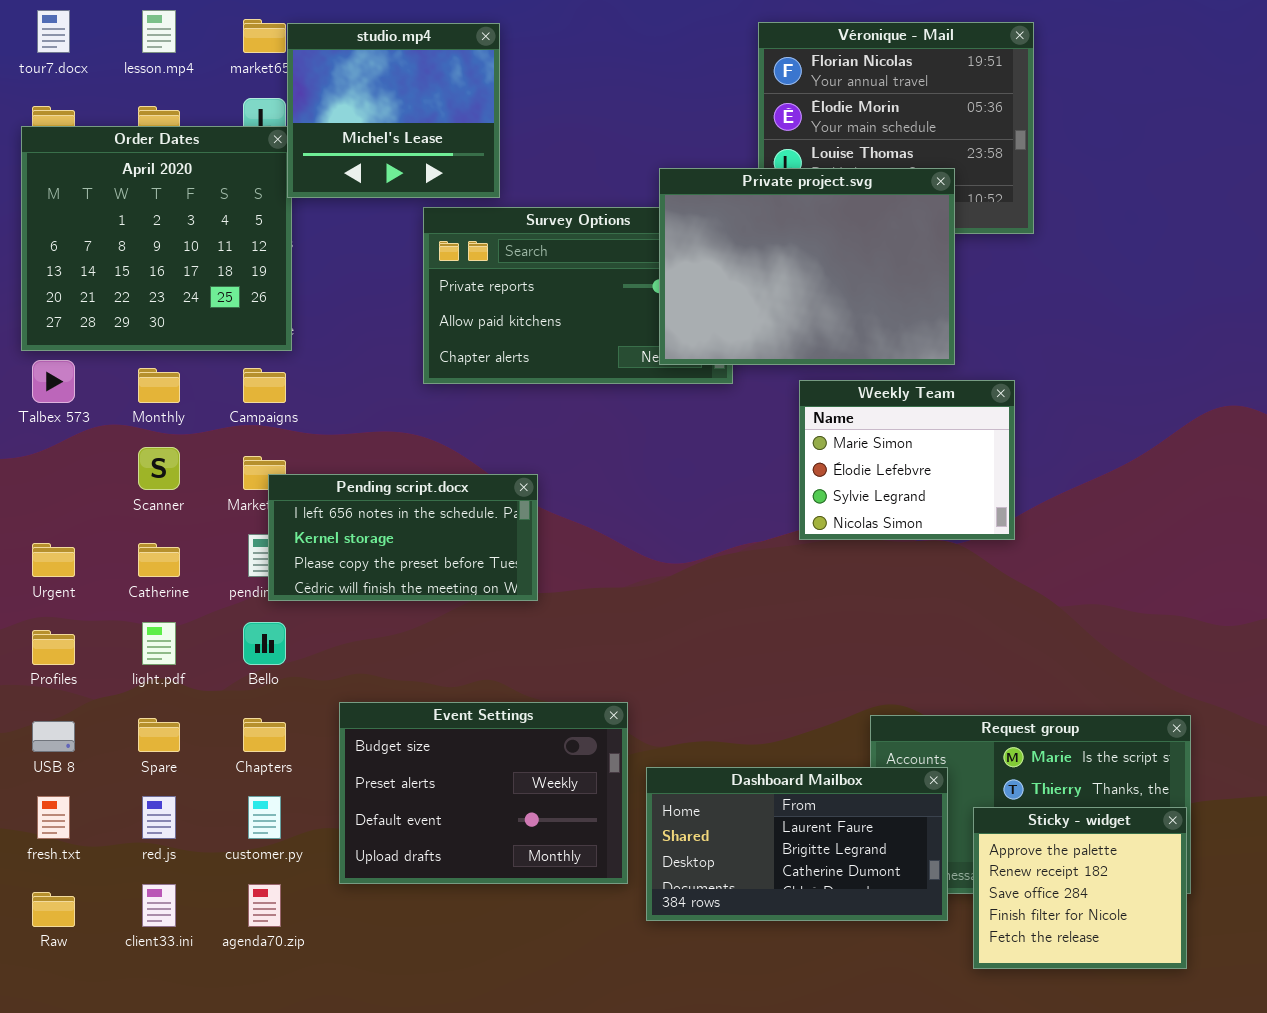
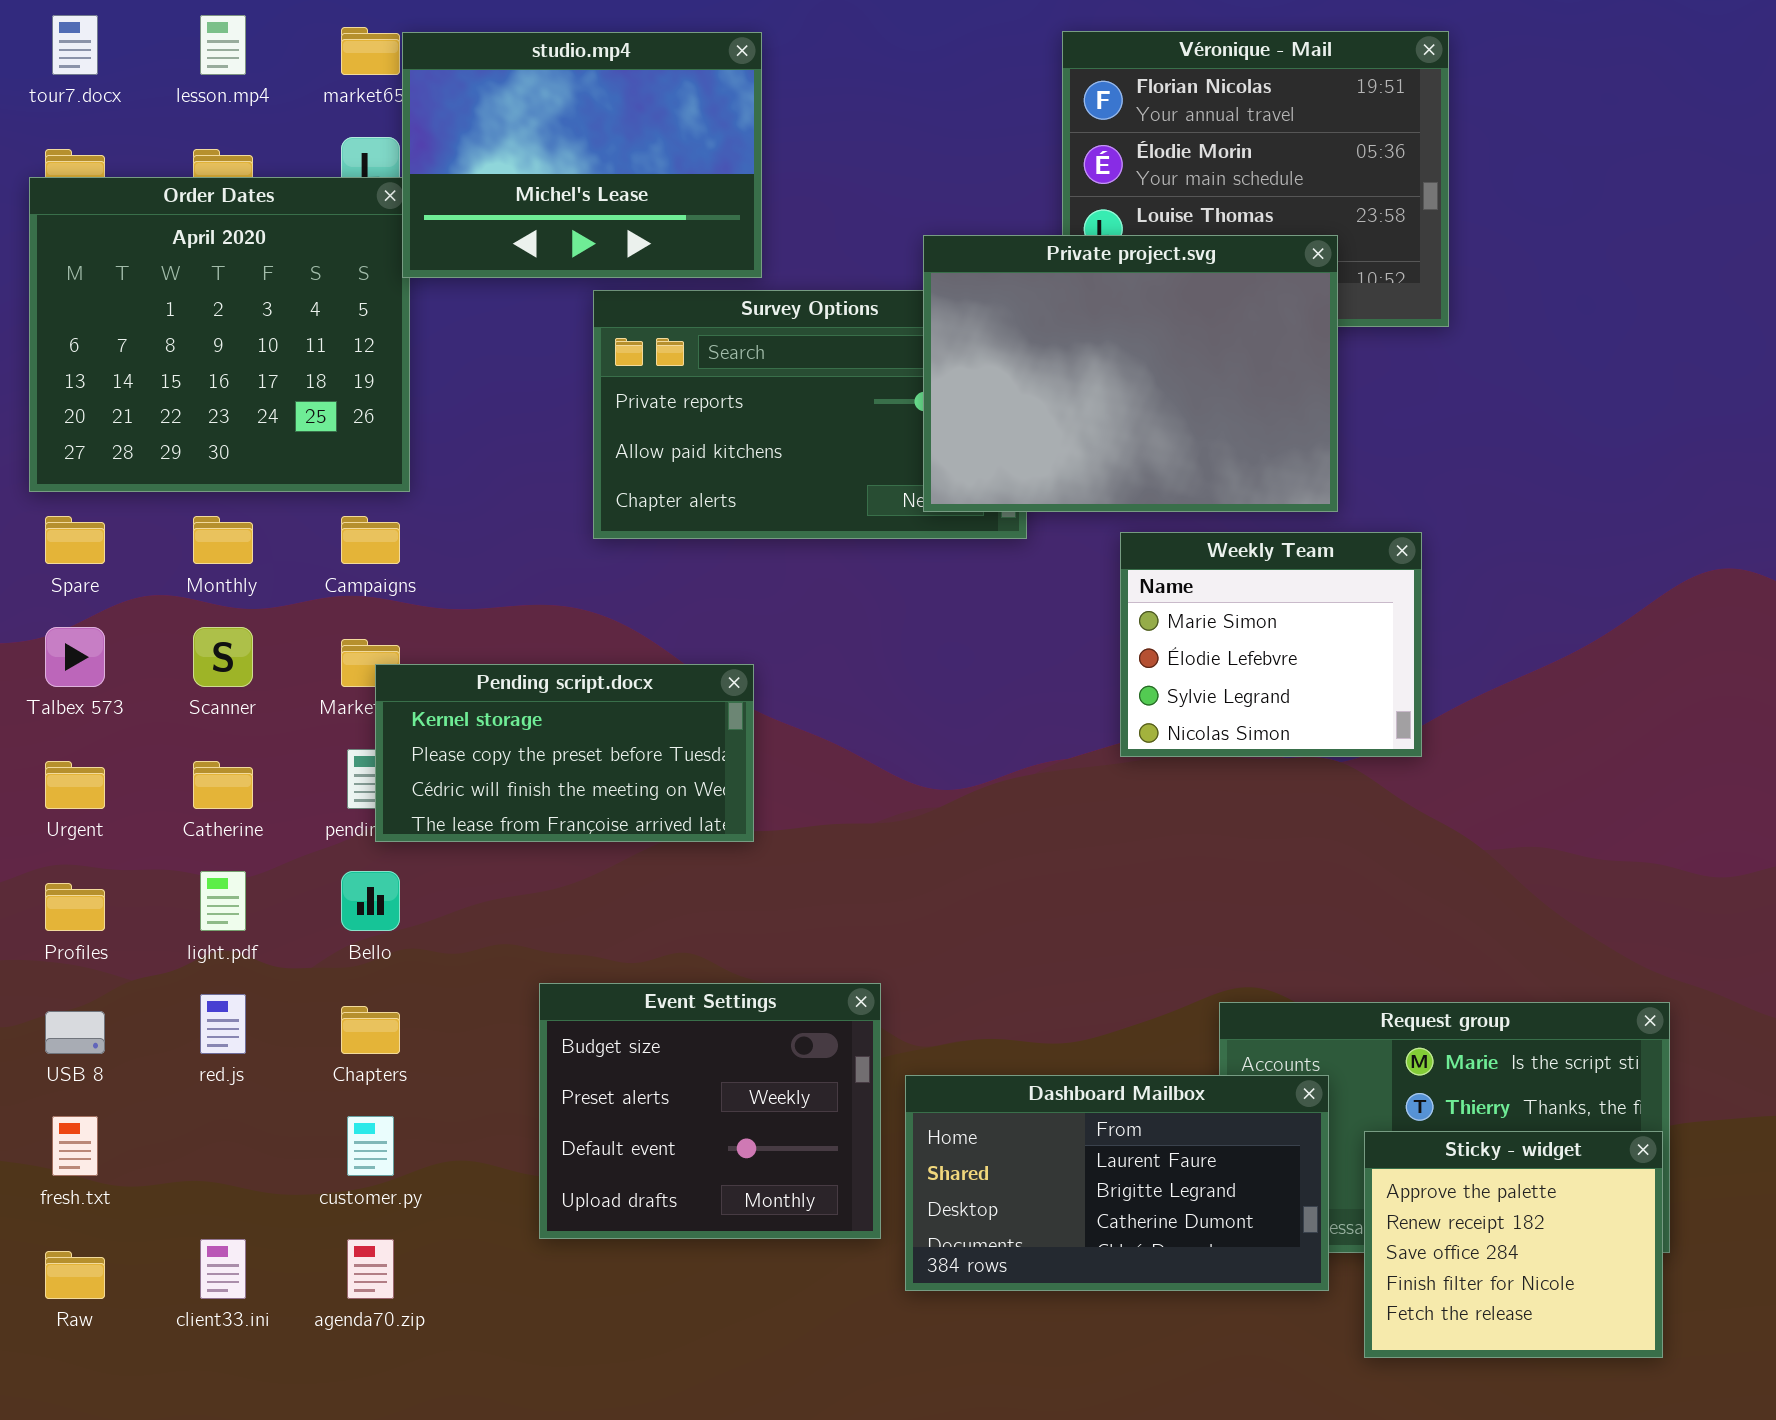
studio.mp4: [287,23,500,198] -> [402,32,762,278], resized
Talbex 573: [32,360,75,403] -> [45,627,105,687], moved
Pending script.docx: [268,474,538,601] -> [375,664,754,842], scrolled down 1 row
Event Settings: [339,702,628,884] -> [539,983,881,1239], resized
Spare: [138,718,180,752] -> [45,516,105,564], moved
red.js: [142,796,176,839] -> [200,994,246,1054], moved

